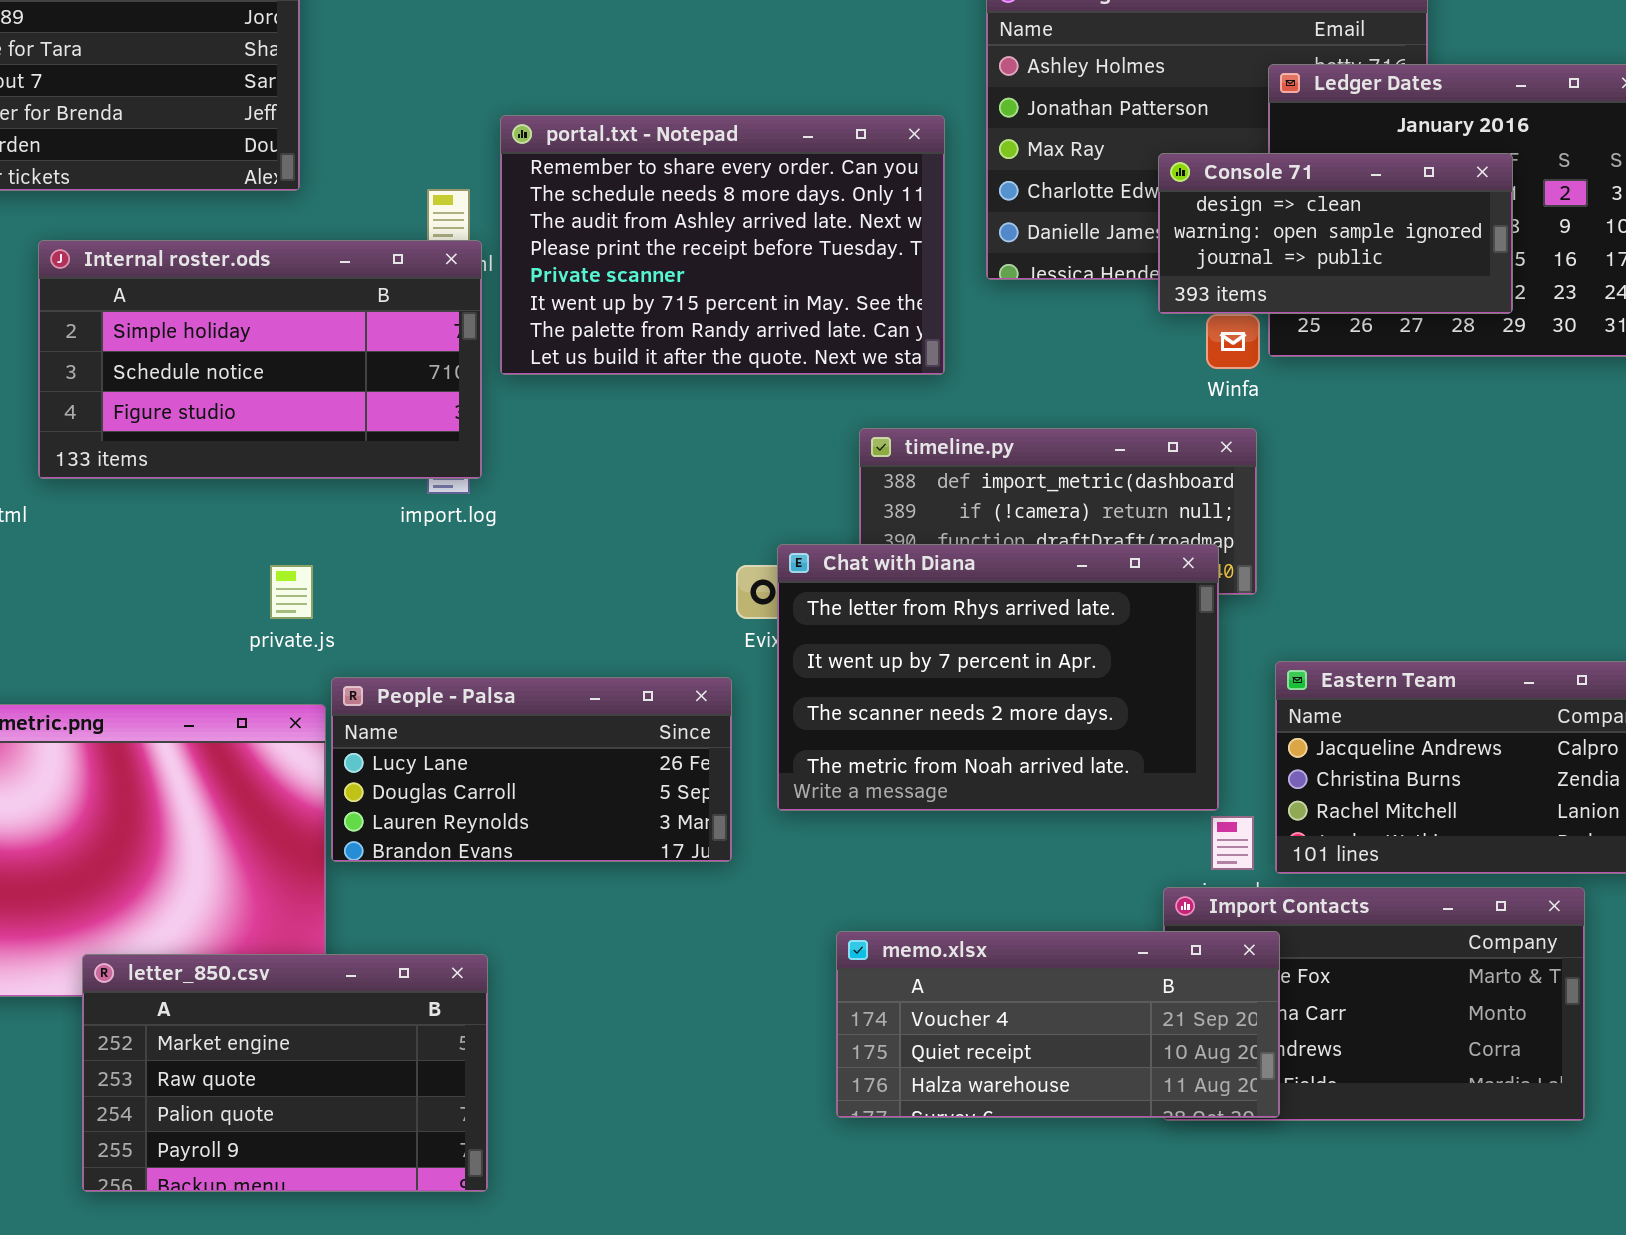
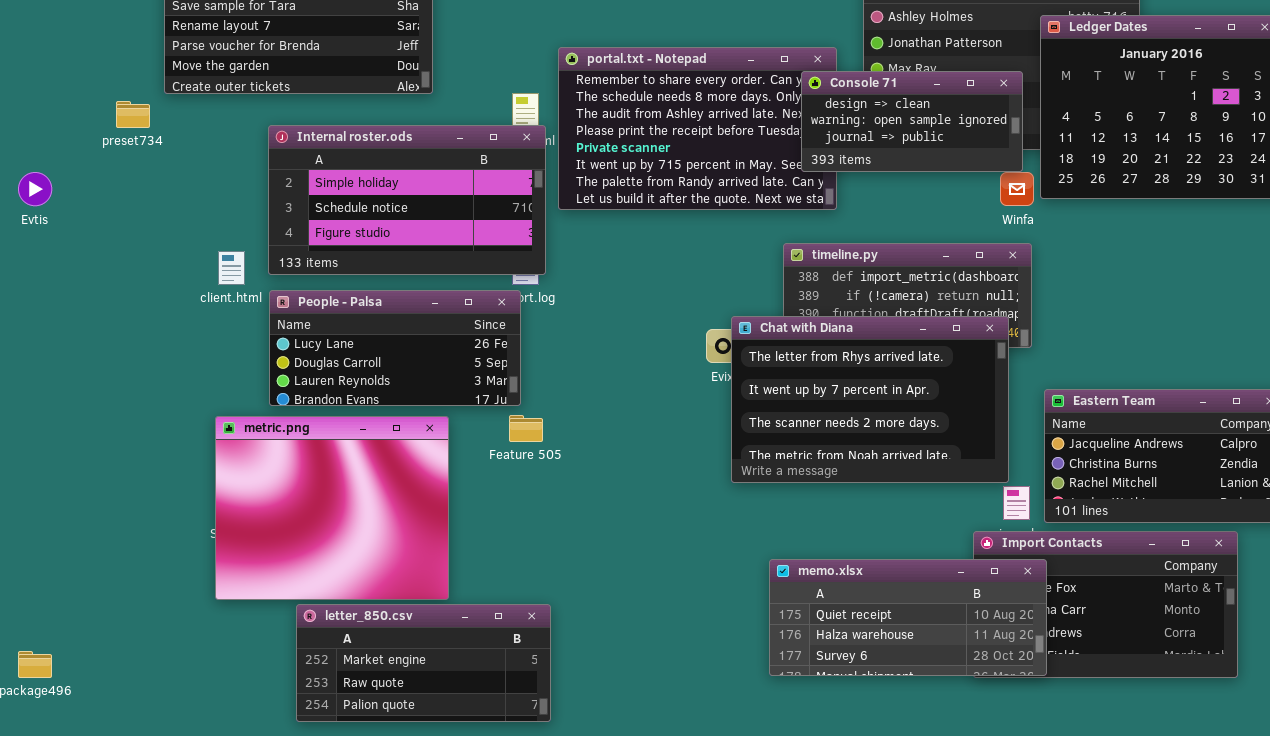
Console 71: [1158,153,1513,314] -> [801,71,1023,172], moved
People - Palsa: [331,677,732,862] -> [269,290,521,406], moved
memo.xlsx: [836,931,1280,1118] -> [769,559,1047,676], scrolled down 1 row
letter_850.csv: [82,954,488,1192] -> [296,604,551,722], resized

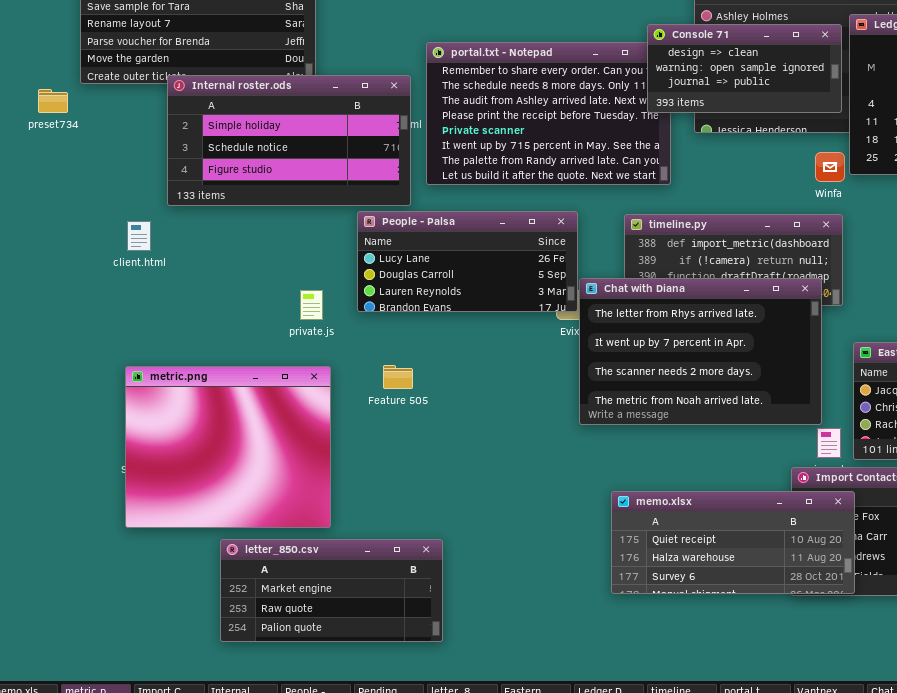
Console 71: [801,71,1023,172] -> [647,24,842,113], moved
Internal roster.ods: [268,125,546,275] -> [167,75,411,206], moved
People - Palsa: [269,290,521,406] -> [357,211,578,312], moved
letter_850.csv: [296,604,551,722] -> [220,539,443,642], moved

